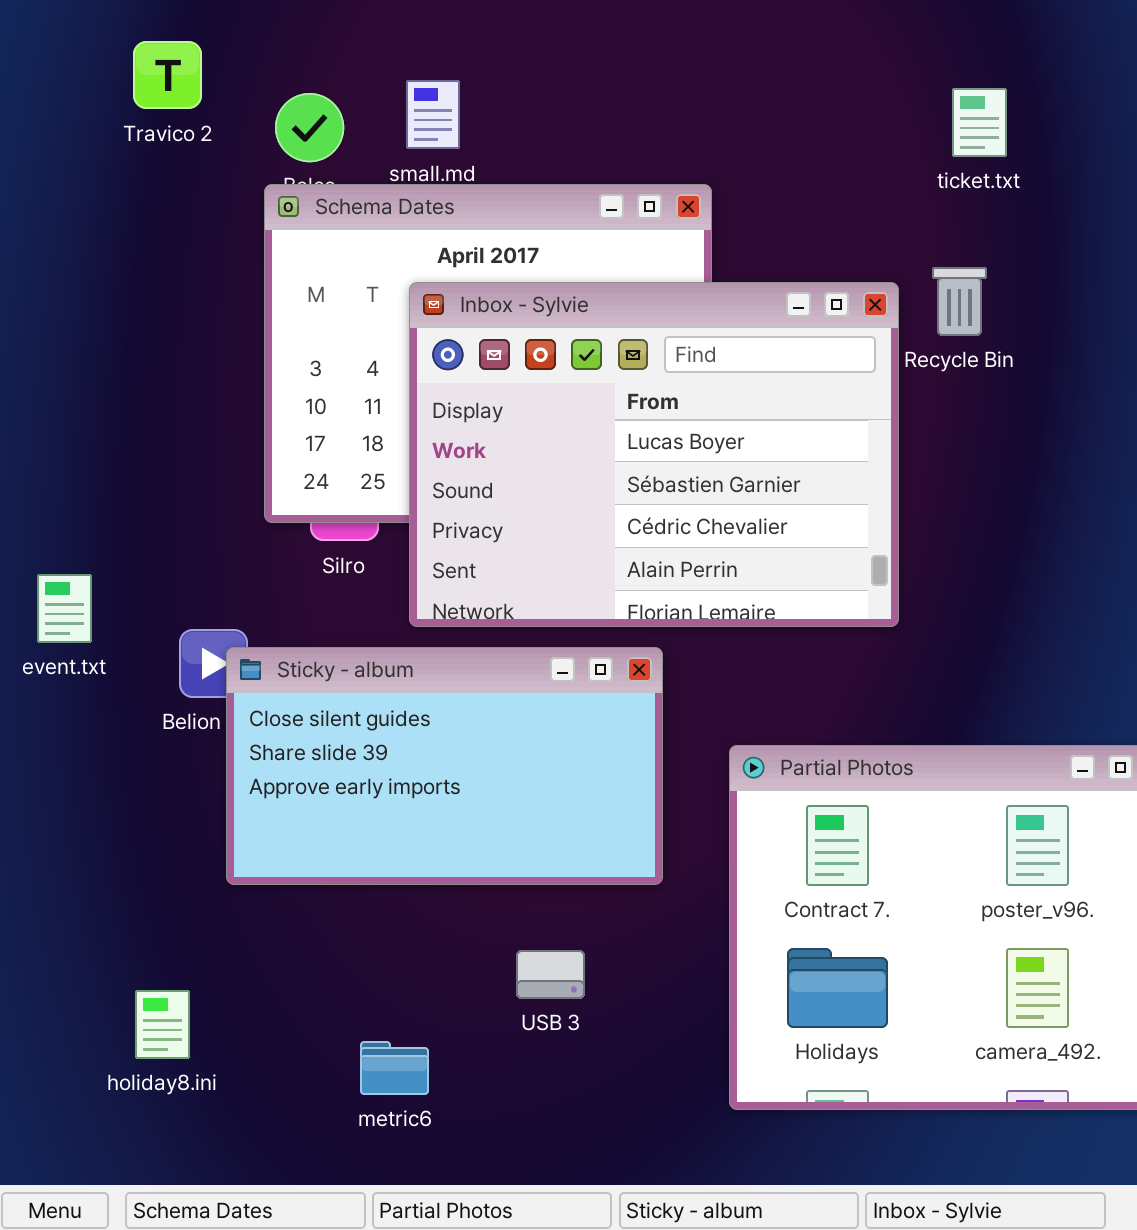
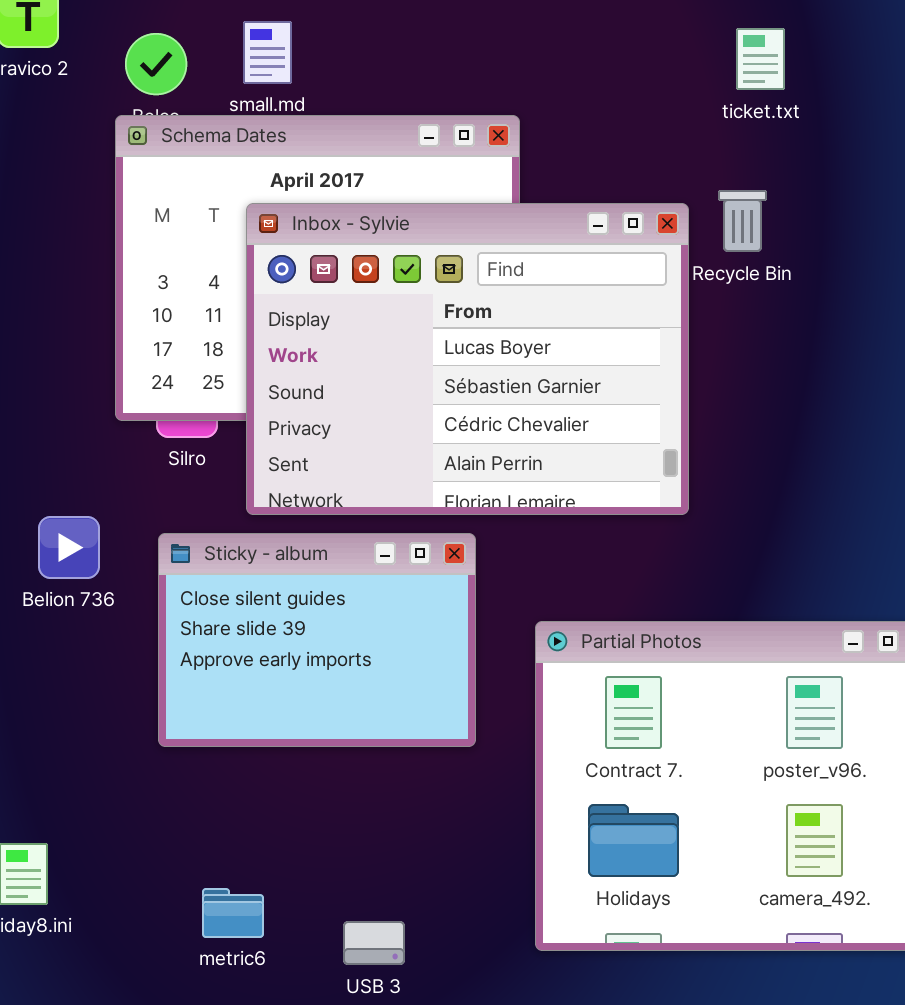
Sticky - album: [226,647,663,885] -> [158,533,476,747], resized
USB 3: [516,950,585,999] -> [343,921,405,965], moved

